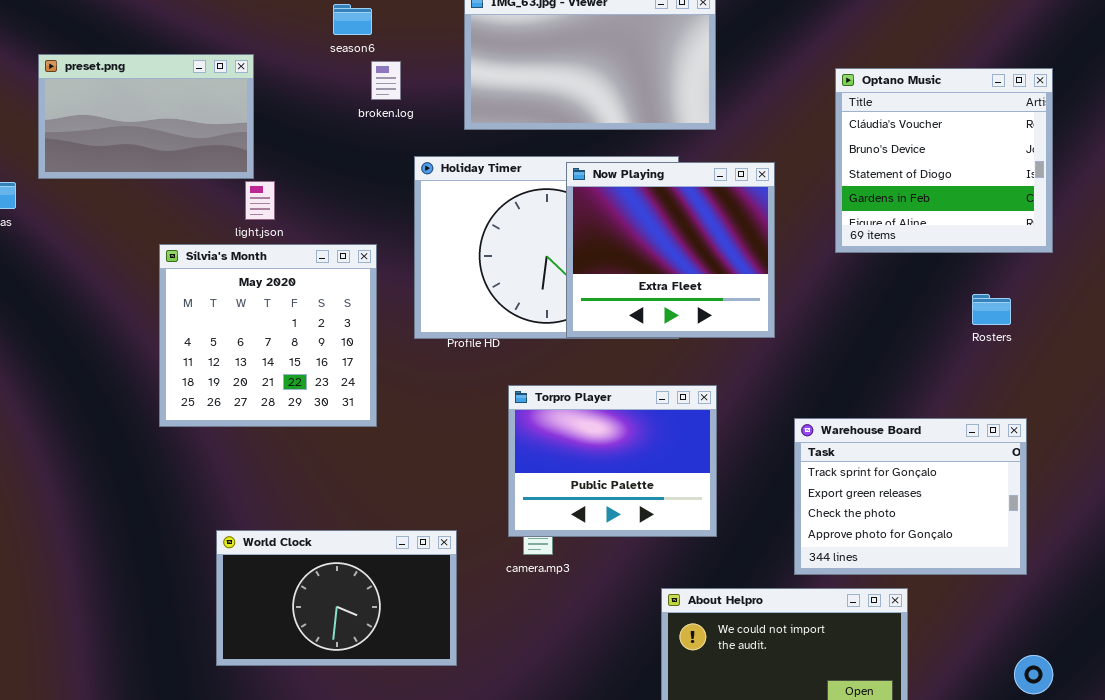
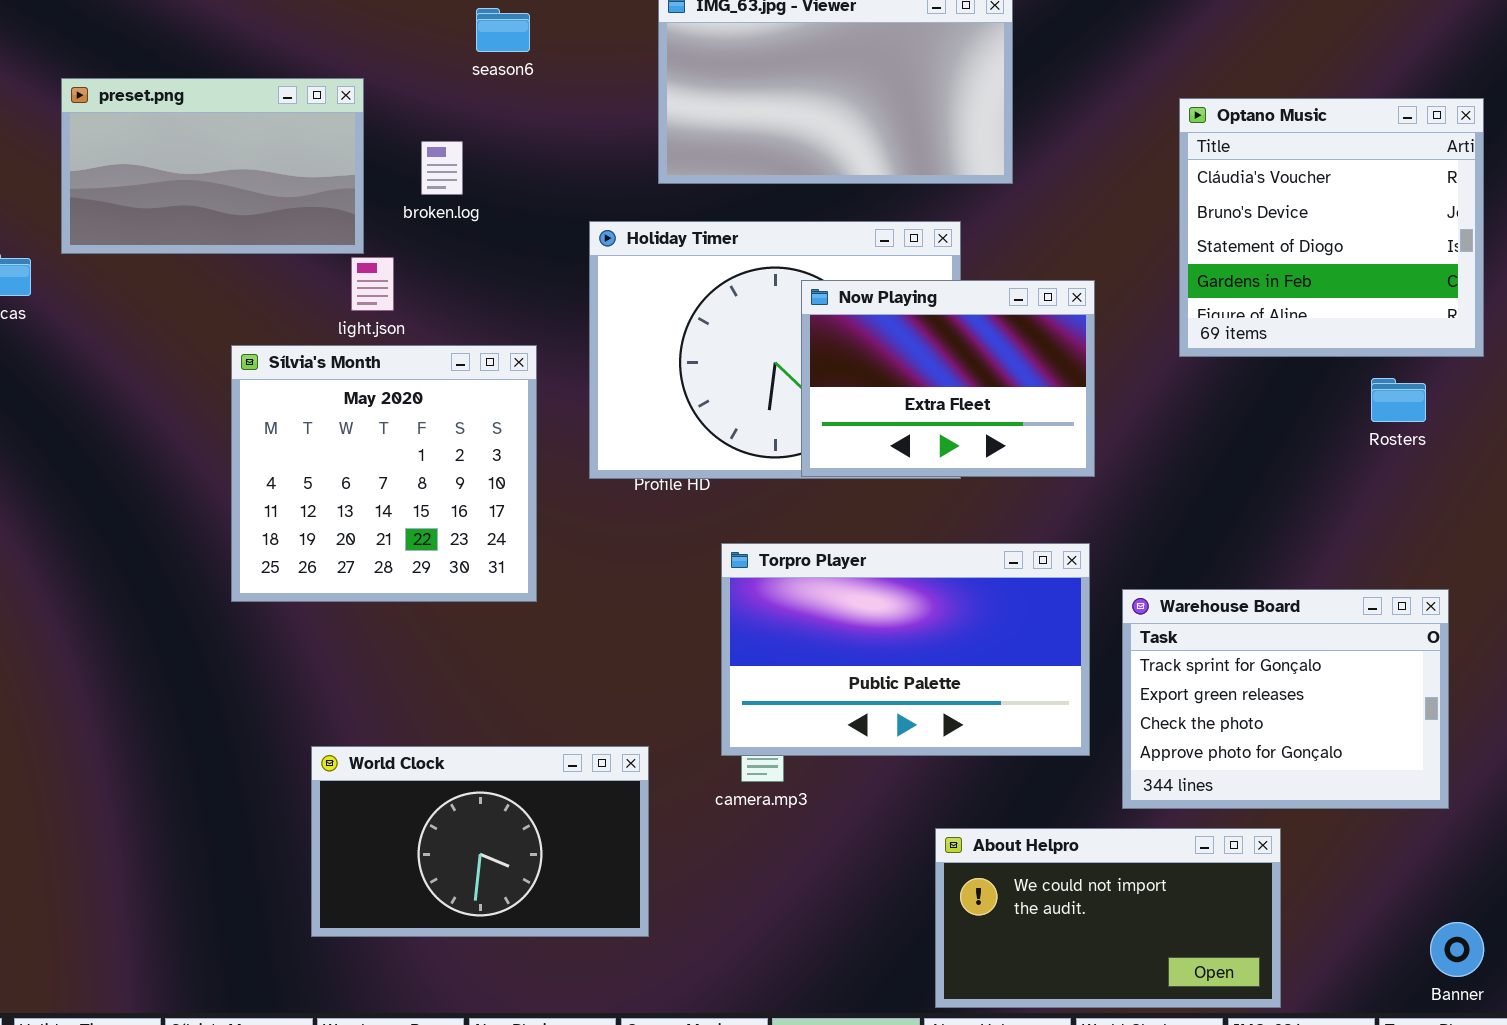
broken.log: [371,61,401,100] -> [421,141,463,195], moved
Now Playing: [566,162,775,338] -> [801,280,1095,477], resized
Rosters: [972,294,1011,325] -> [1371,378,1426,422], moved
Torpro Player: [508,385,717,537] -> [721,543,1090,756], resized

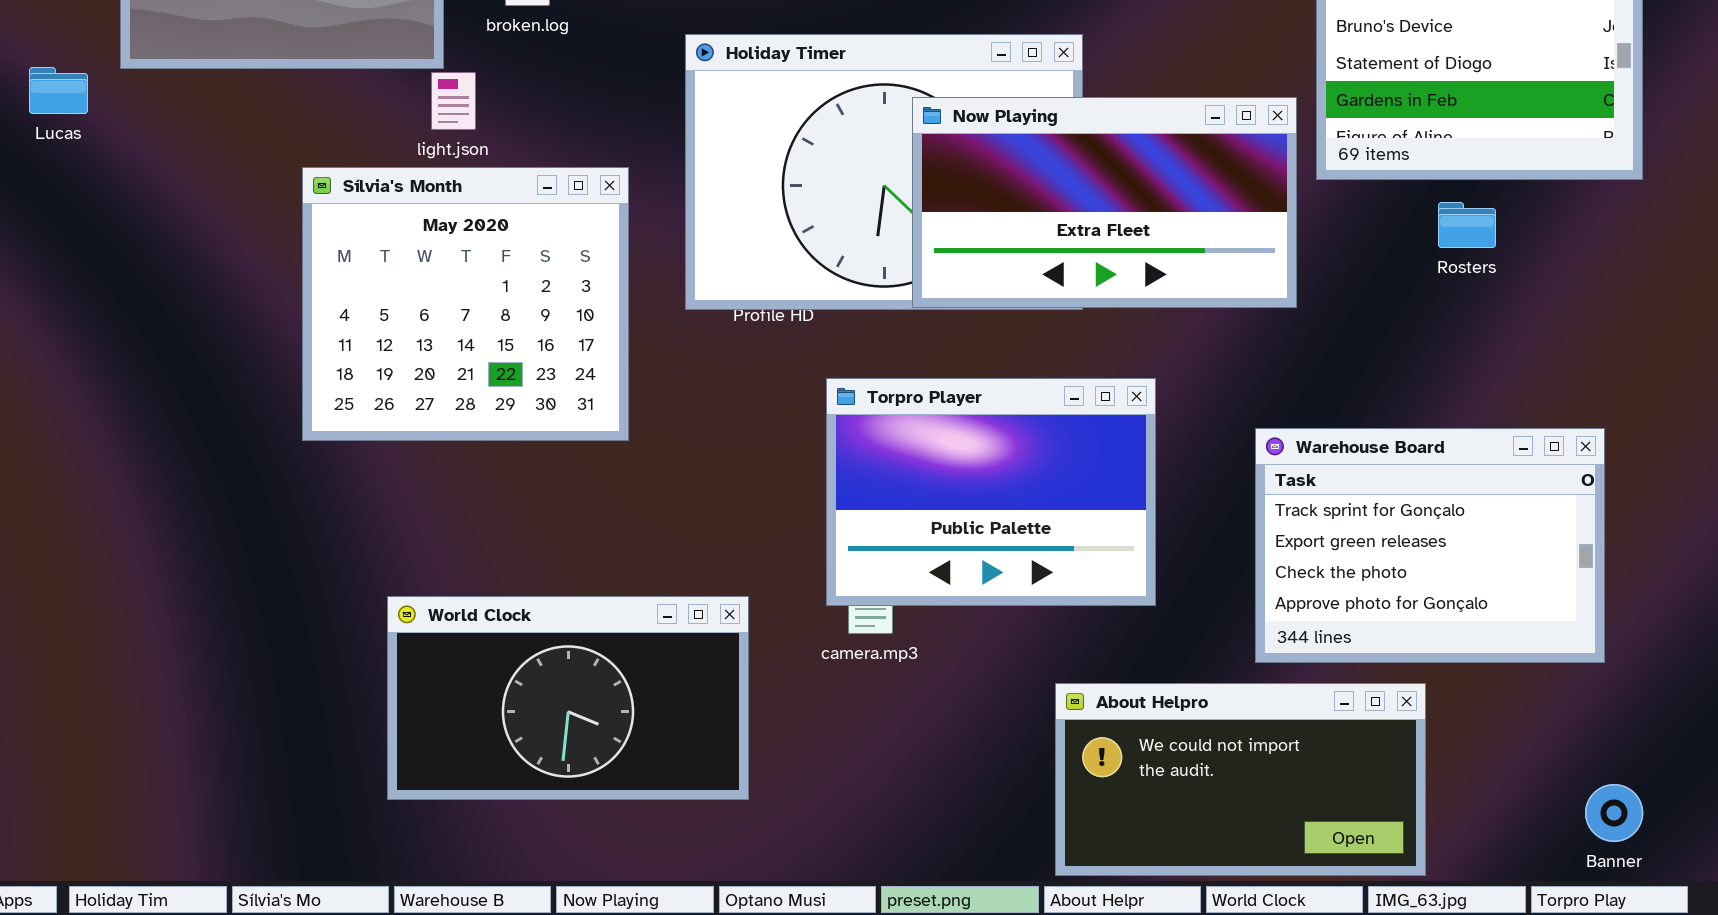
Now Playing: [801,280,1095,477] -> [912,97,1297,308], resized
Rosters: [1371,378,1426,422] -> [1438,202,1496,248], moved
Torpro Player: [721,543,1090,756] -> [826,378,1156,606], resized

